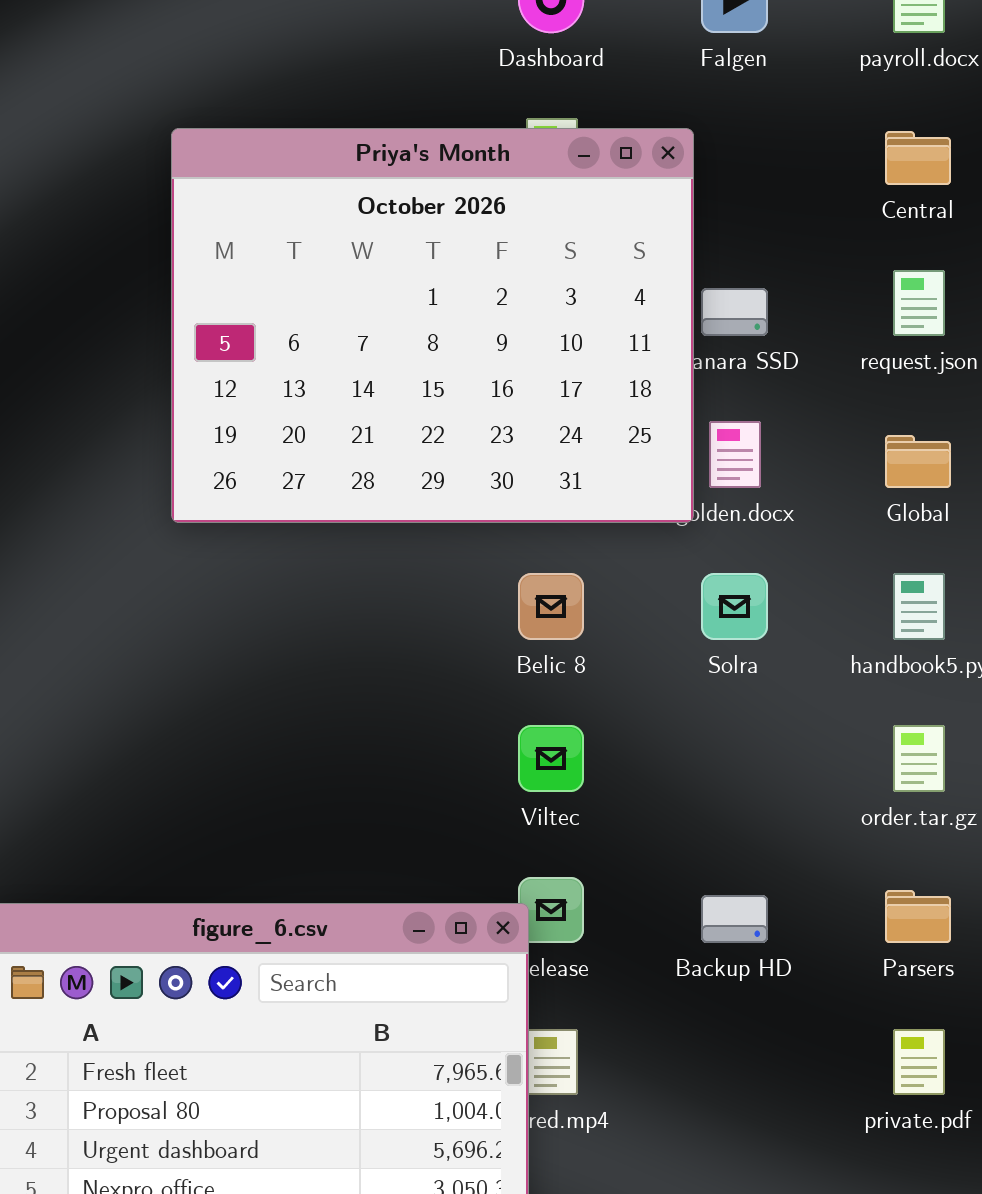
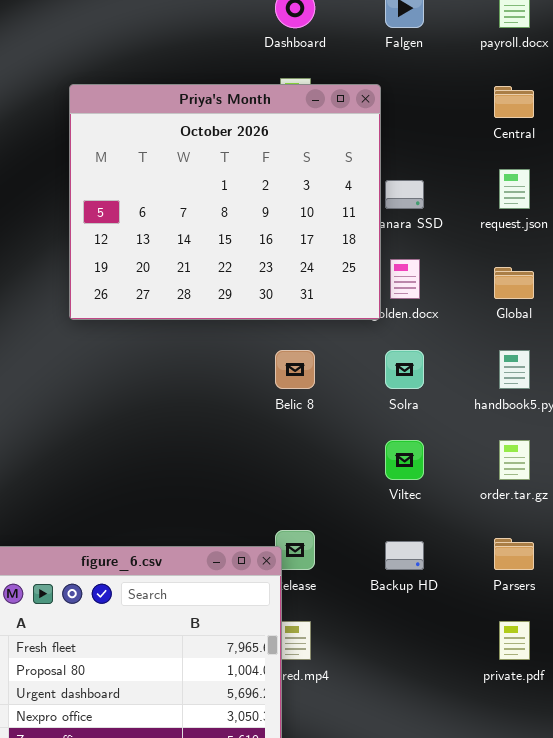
Viltec: [518,725,584,792] -> [385,440,424,480], moved

